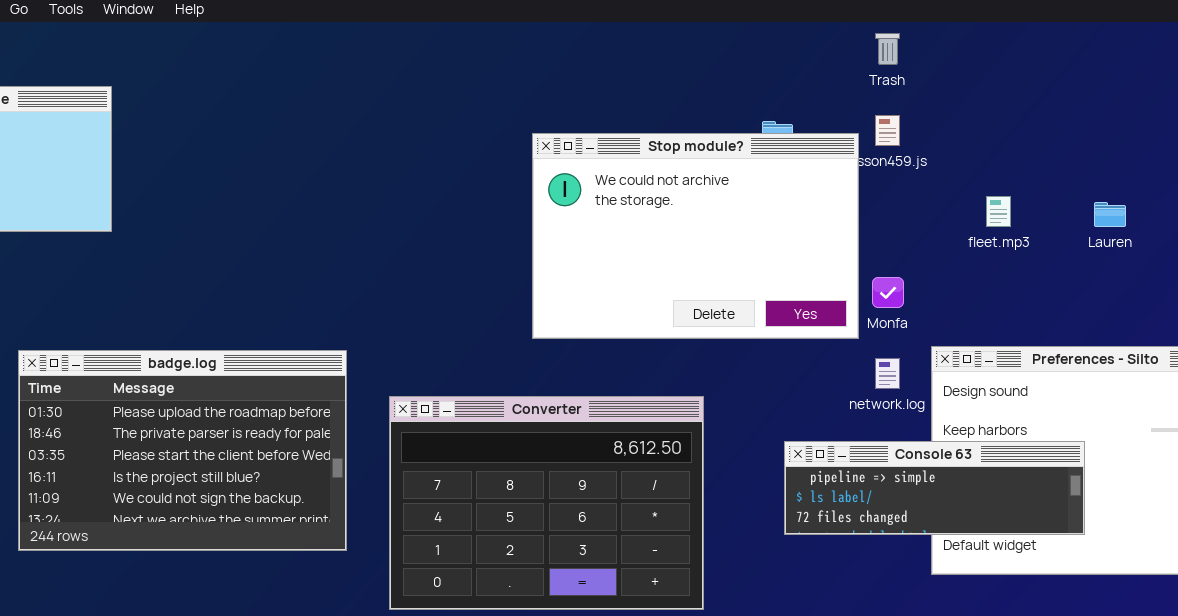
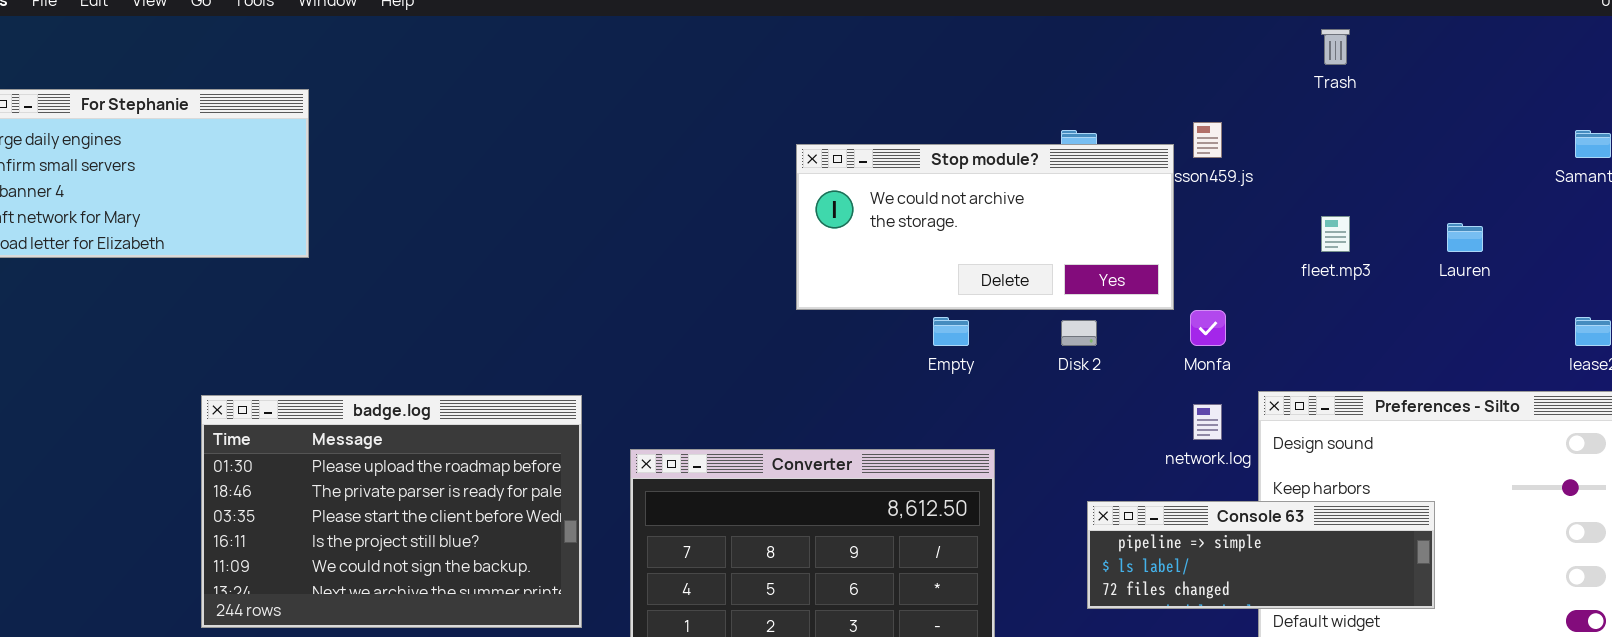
Trash: [875,33,900,65] -> [1321,29,1350,65], moved
Stop module?: [532,133,859,339] -> [796,144,1174,310], resized

